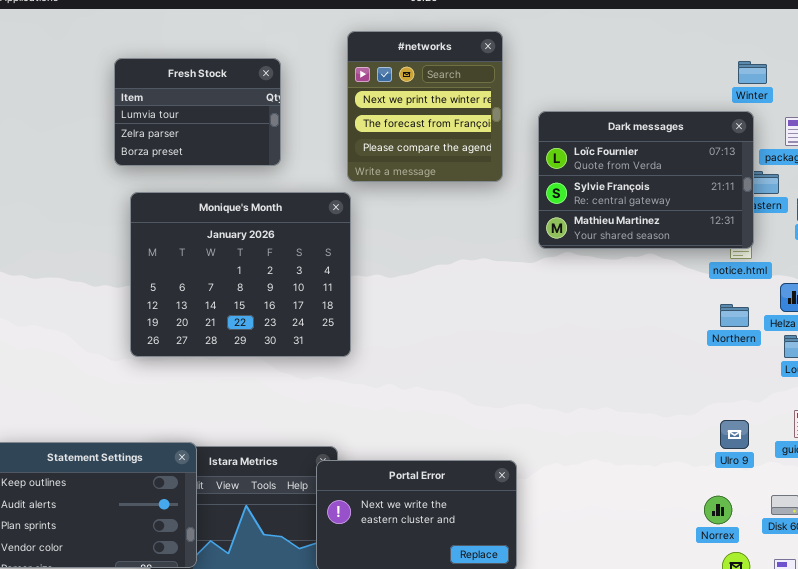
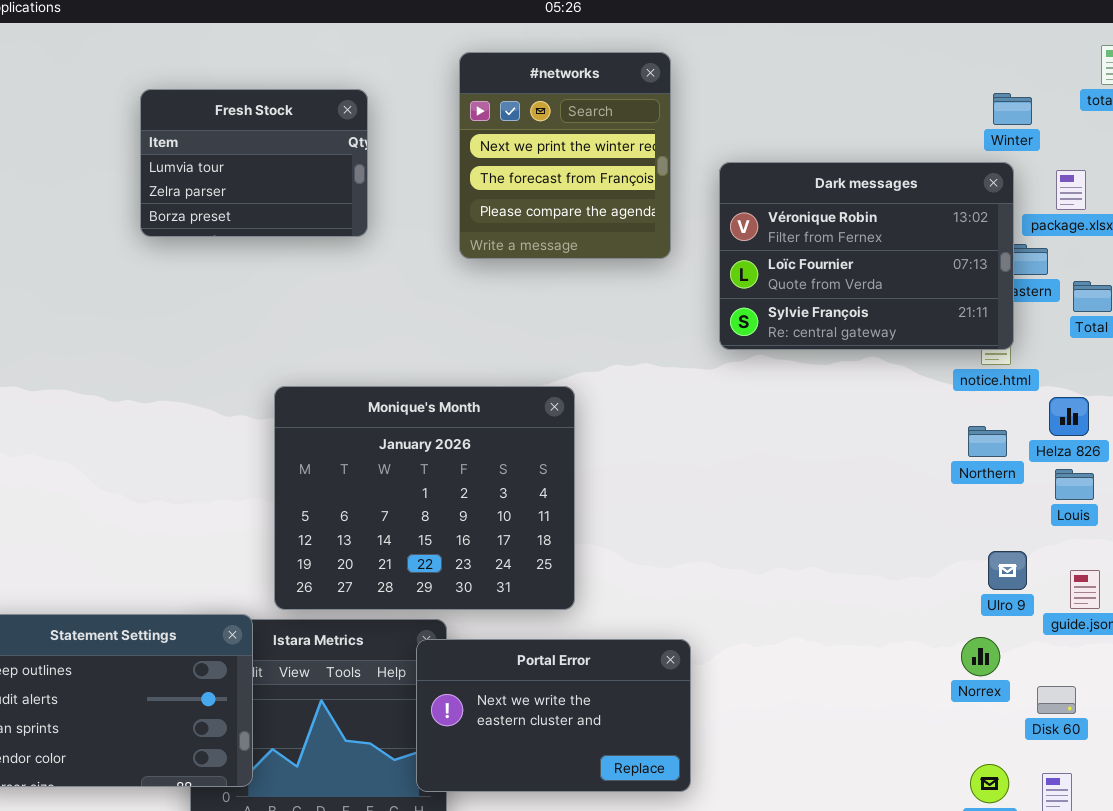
Dark messages: [538,111,754,249] -> [719,162,1014,350], scrolled up 1 row
Monique's Month: [130,192,351,357] -> [274,386,575,610], moved
Ulro 9: [720,420,749,449] -> [988,551,1027,590], moved
Norrex: [704,496,732,524] -> [961,637,1000,676], moved

